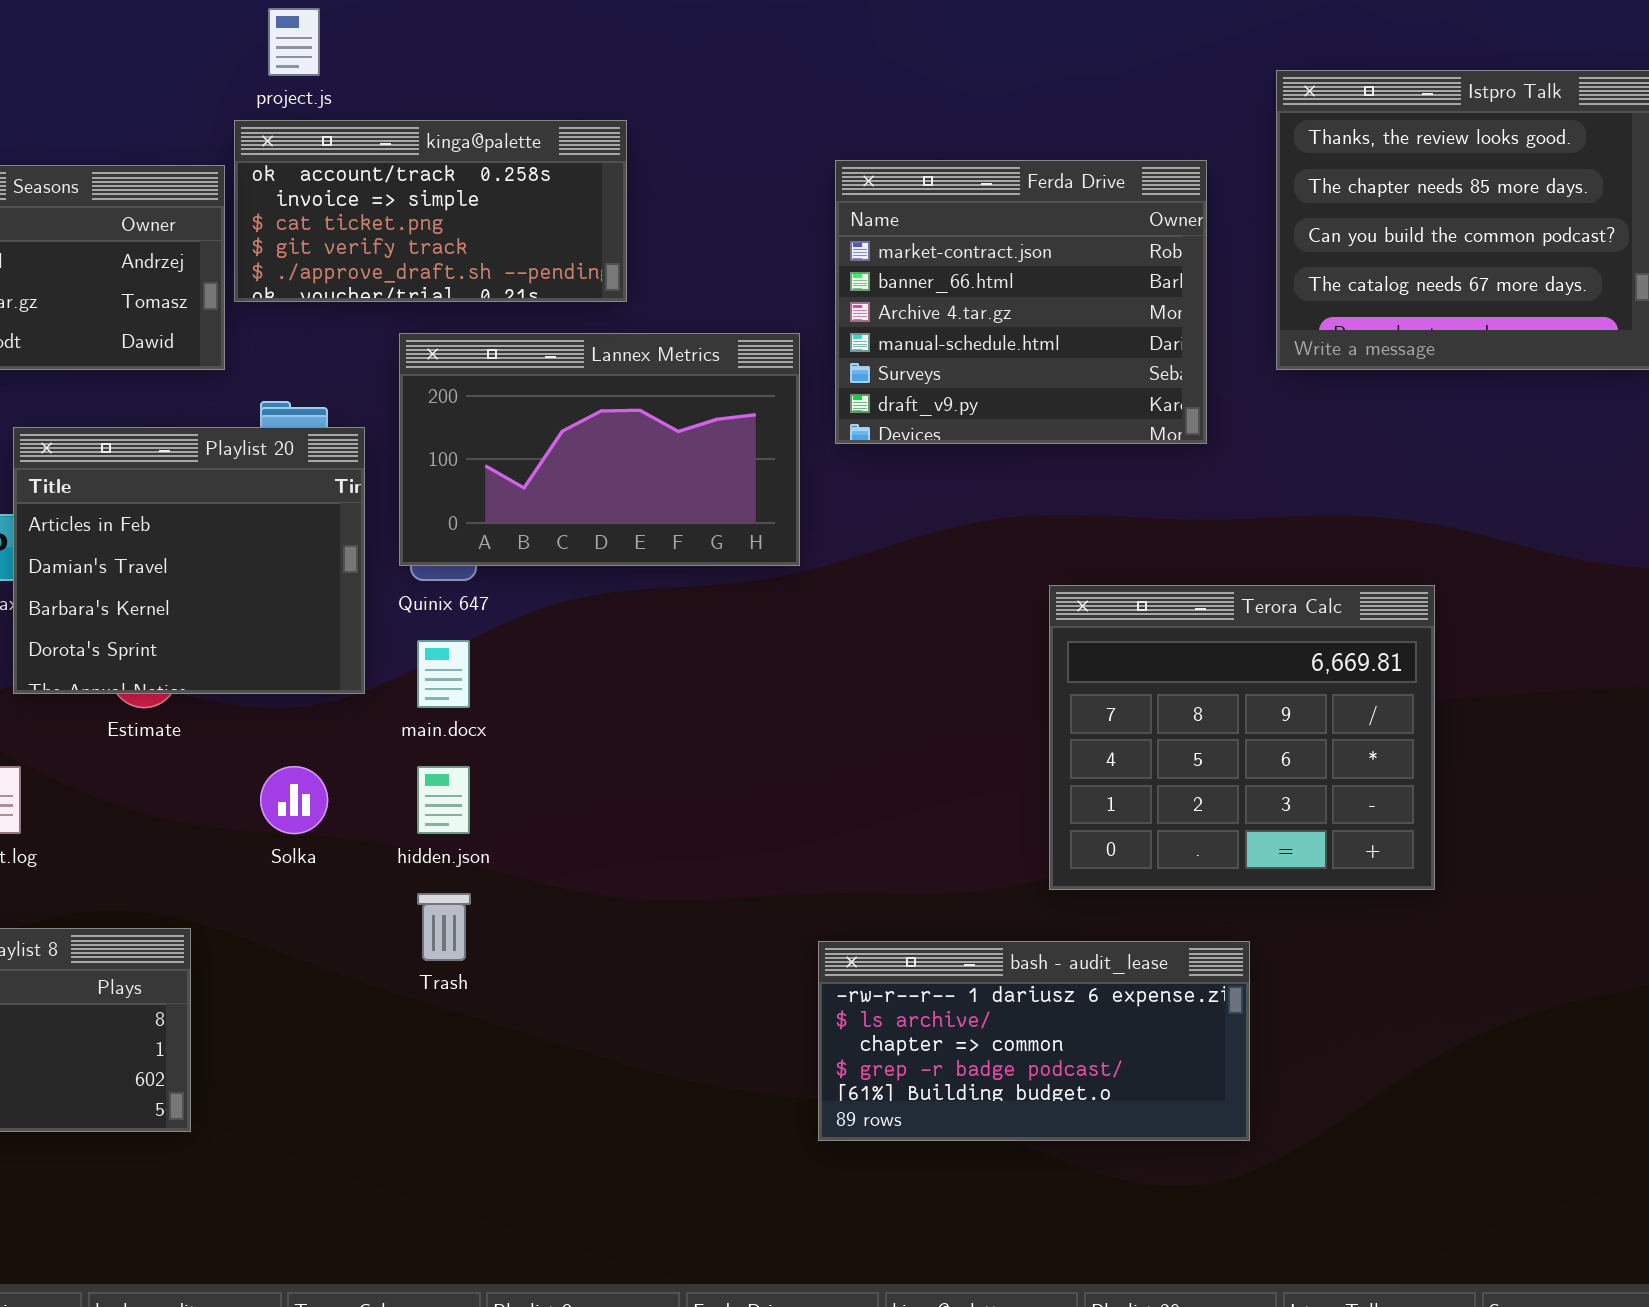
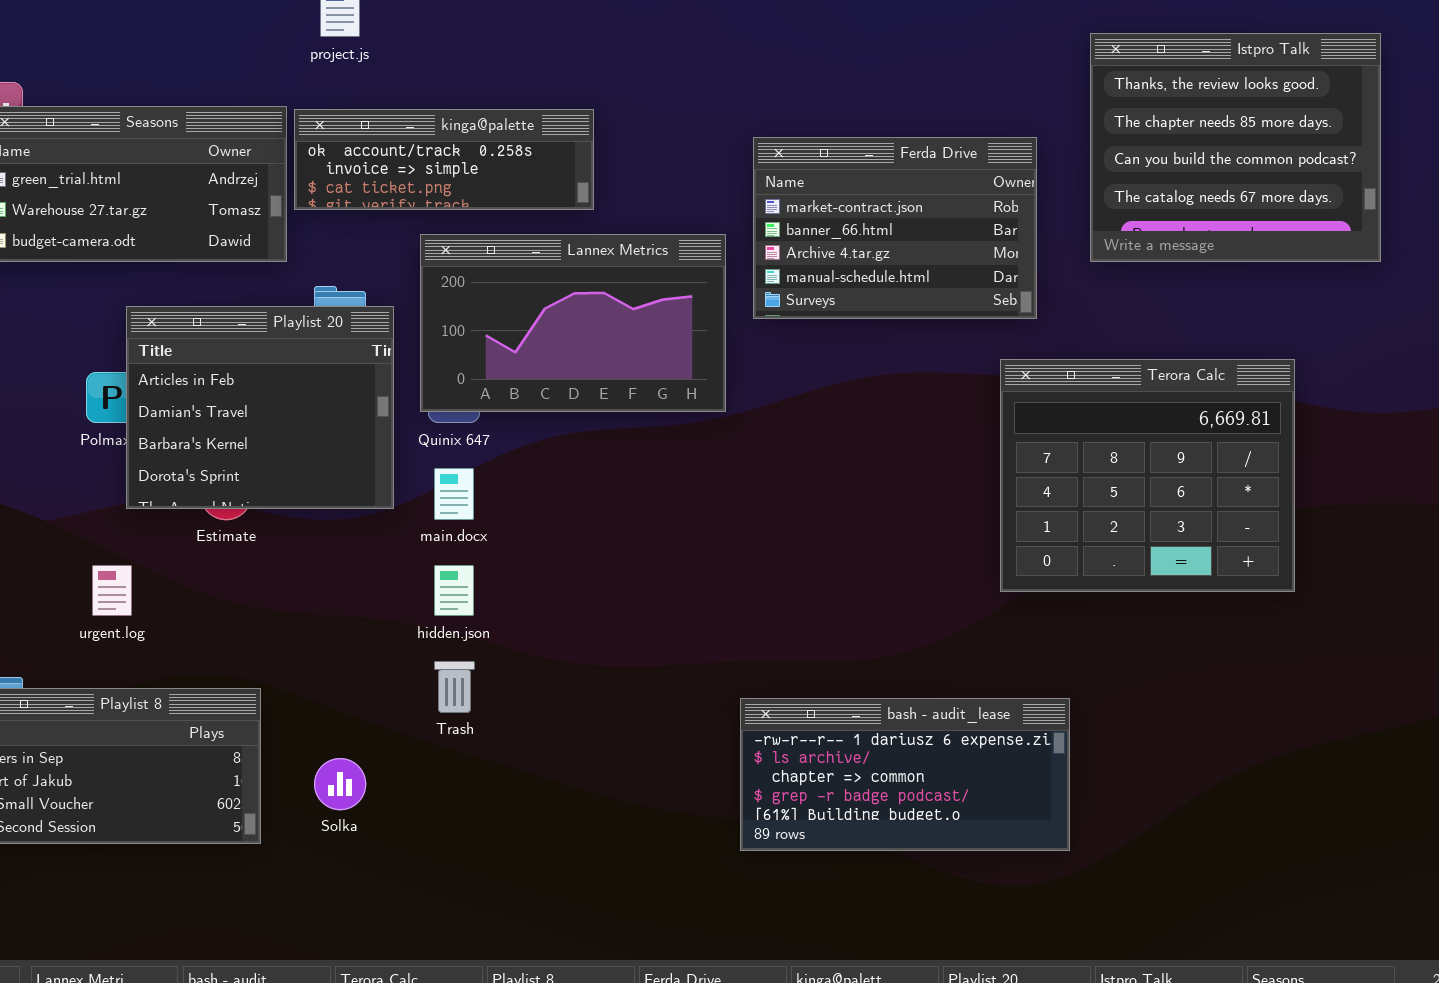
kinga@palette: [234,120,627,302] -> [294,109,594,210], resized
Ferda Drive: [835,160,1207,444] -> [753,137,1037,319], resized
Terora Calc: [1049,585,1435,890] -> [1000,359,1295,592], moved
Solka: [260,766,328,834] -> [314,758,366,810], moved

